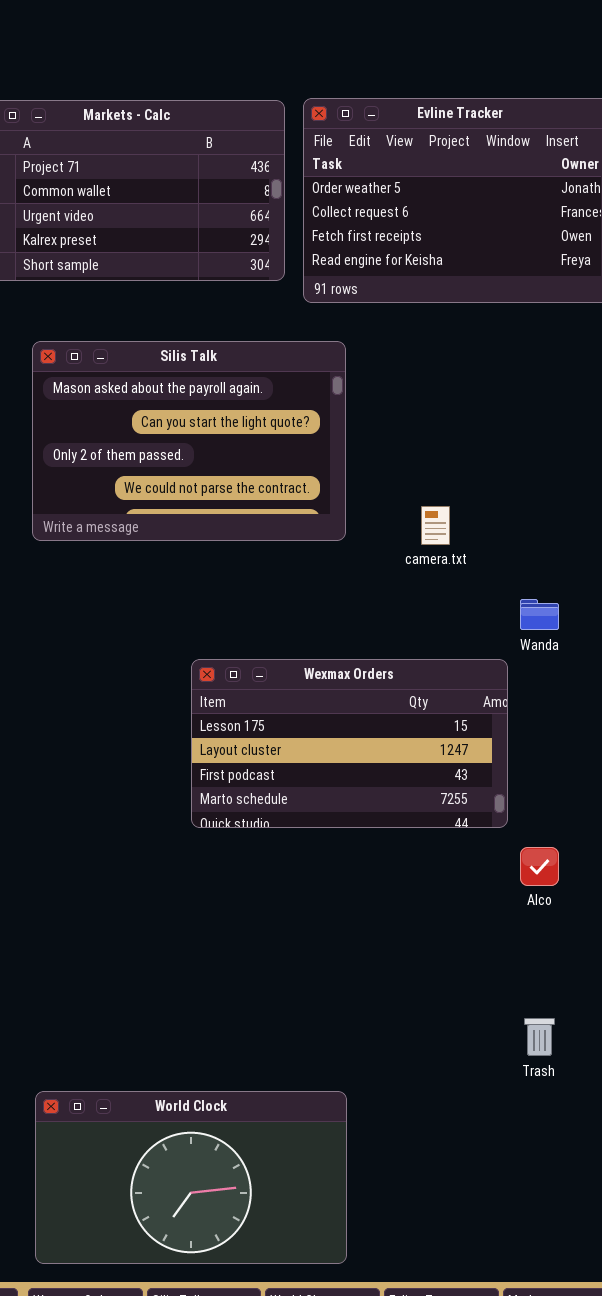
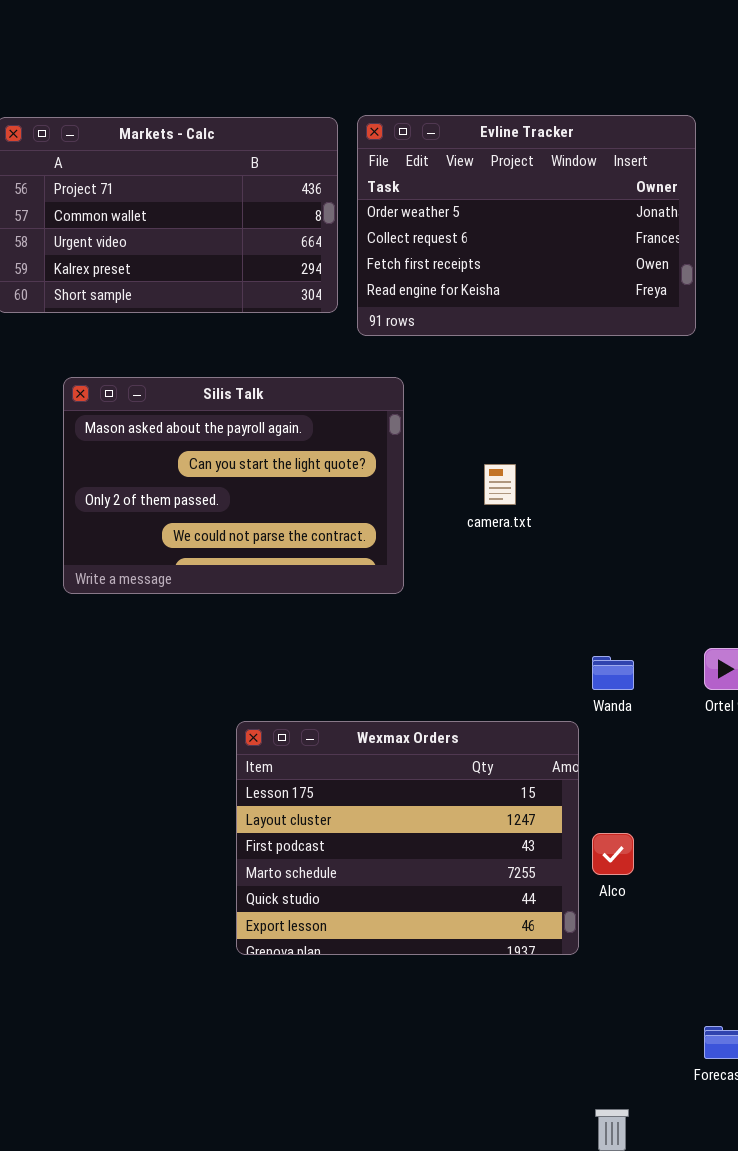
camera.txt: [421,506,450,545] -> [484,464,516,505], moved
Wexmax Orders: [191,659,508,828] -> [236,721,579,955], resized
Alco: [520,847,559,886] -> [592,833,634,875], moved

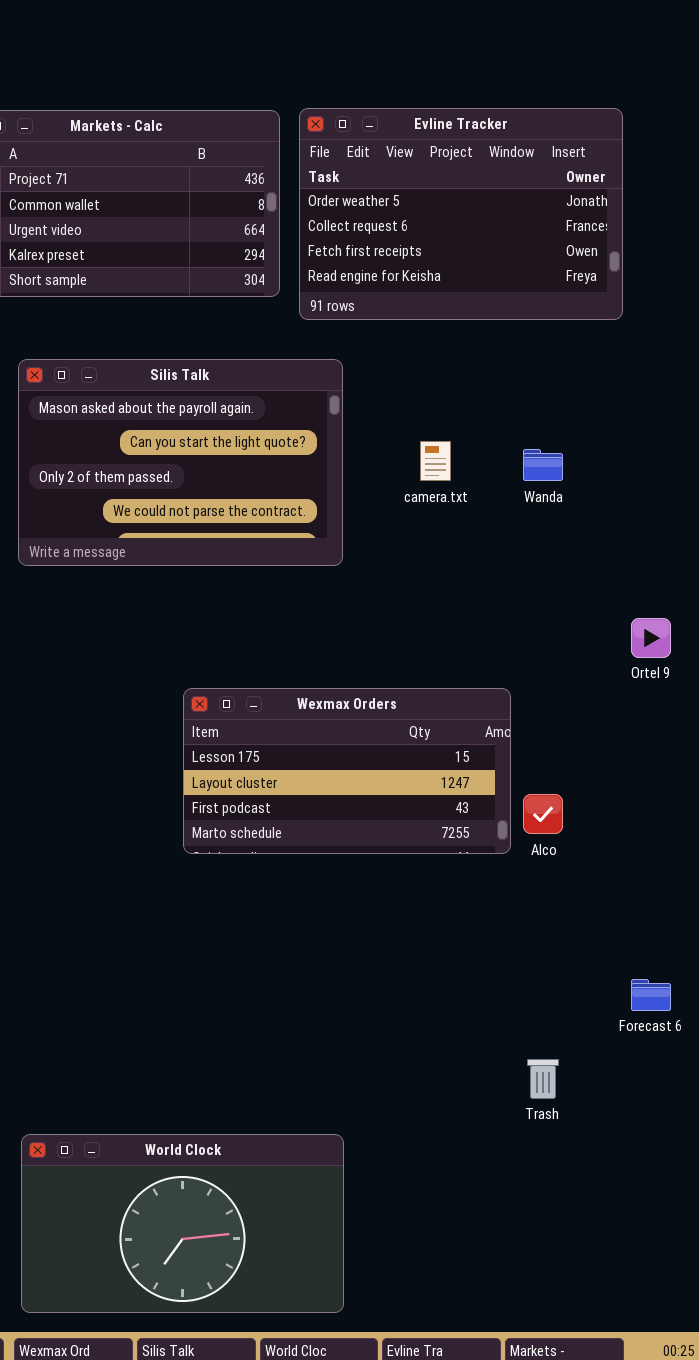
Wanda: [592,656,634,690] -> [523,449,563,481], moved
Wexmax Orders: [236,721,579,955] -> [183,688,511,854], resized

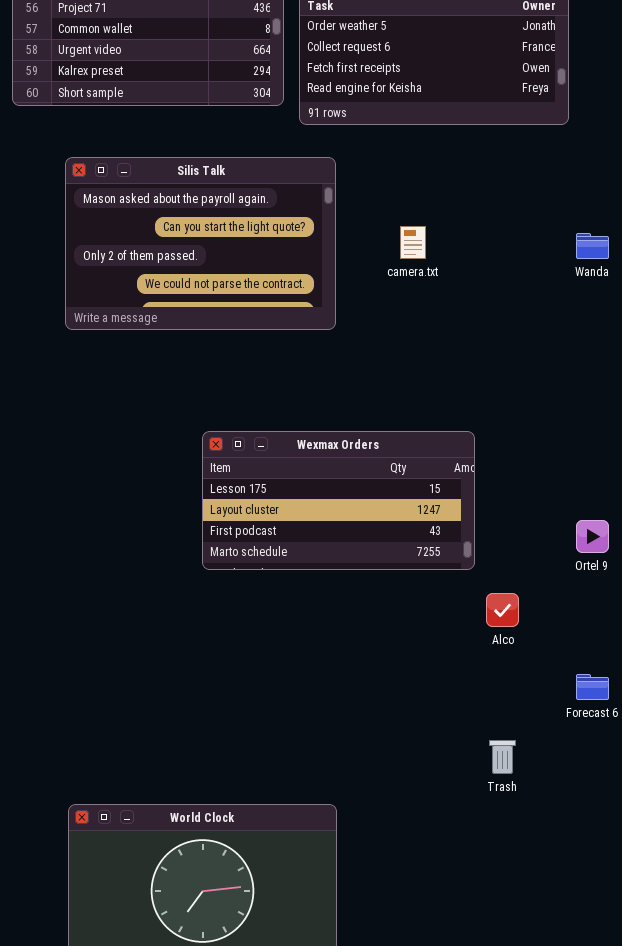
Wanda: [523,449,563,481] -> [576,233,609,259], moved
Ortel 9: [631,618,671,658] -> [576,520,609,553], moved
Alco: [523,794,563,834] -> [486,593,519,627], moved

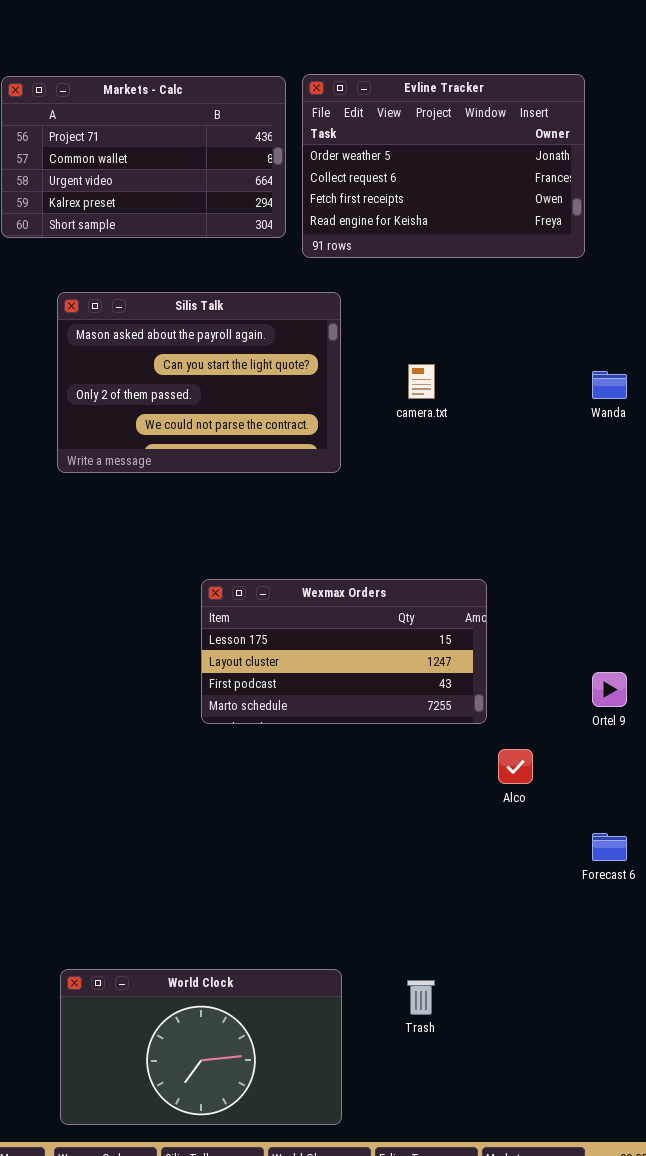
Trash: [489,740,516,774] -> [407,980,435,1015], moved

